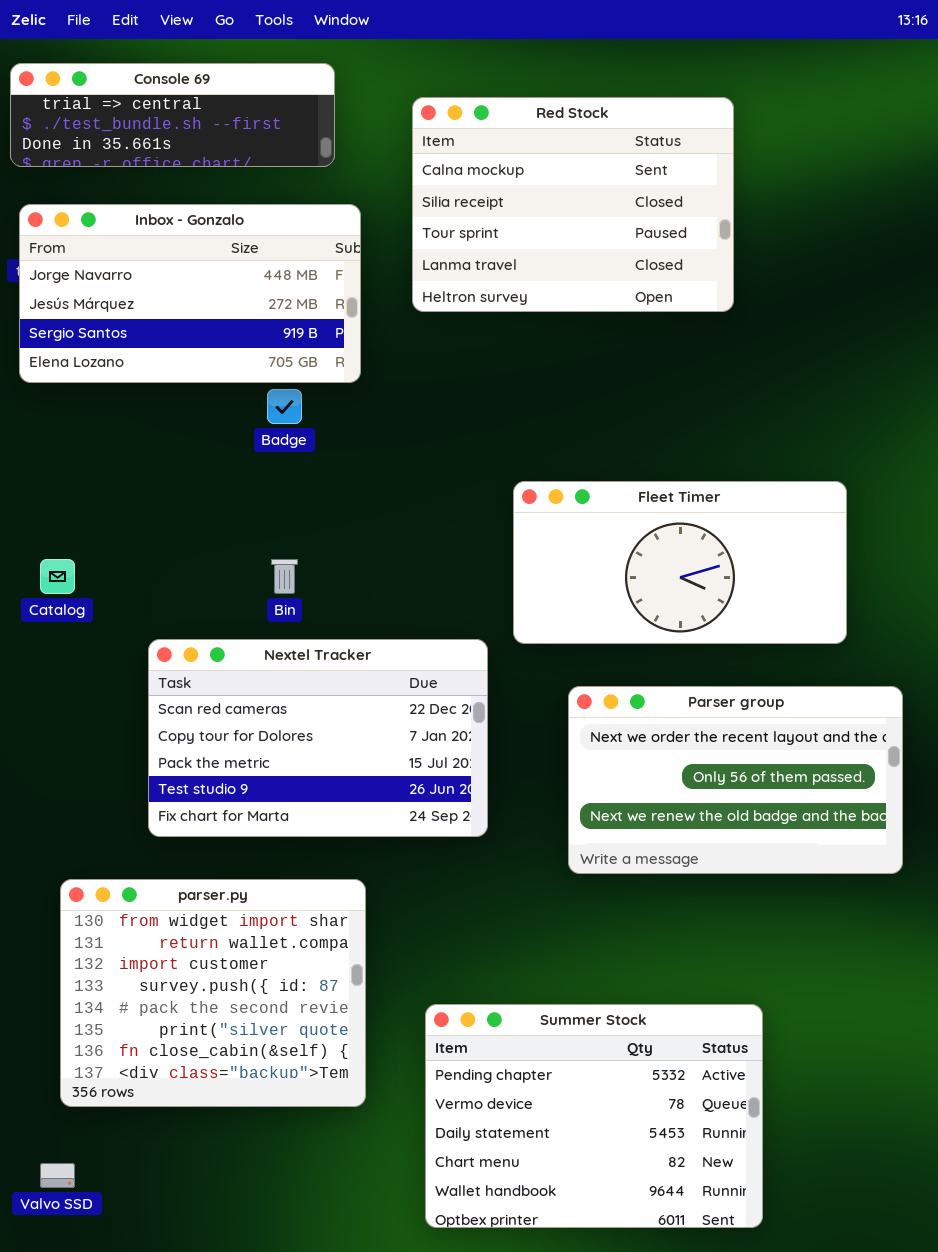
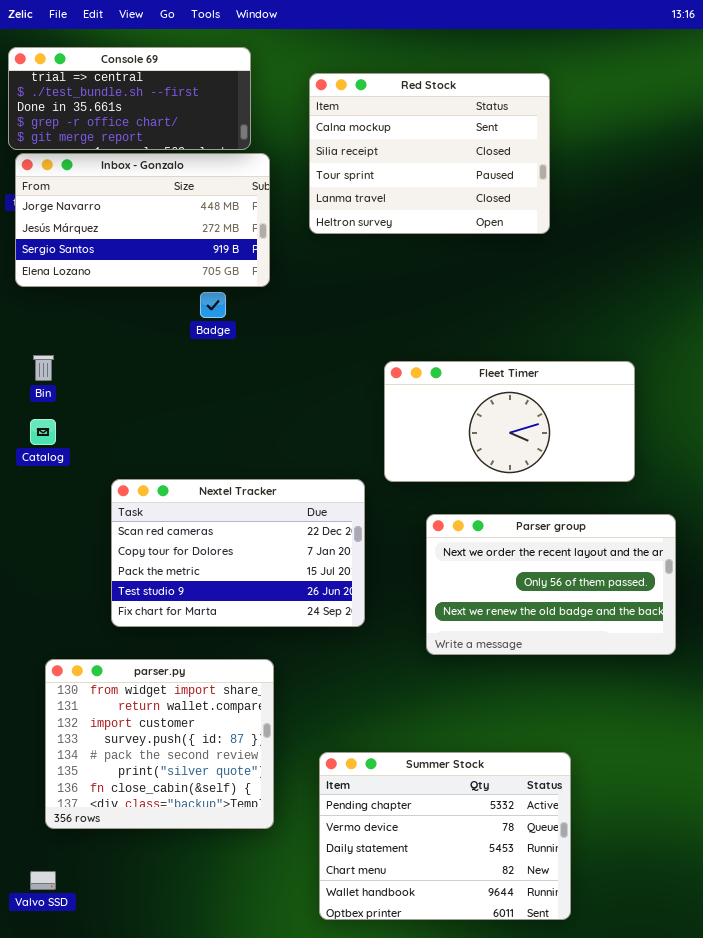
Console 69: [10,63,335,167] -> [8,47,251,150], resized
Bin: [271,559,298,594] -> [33,355,54,381], moved

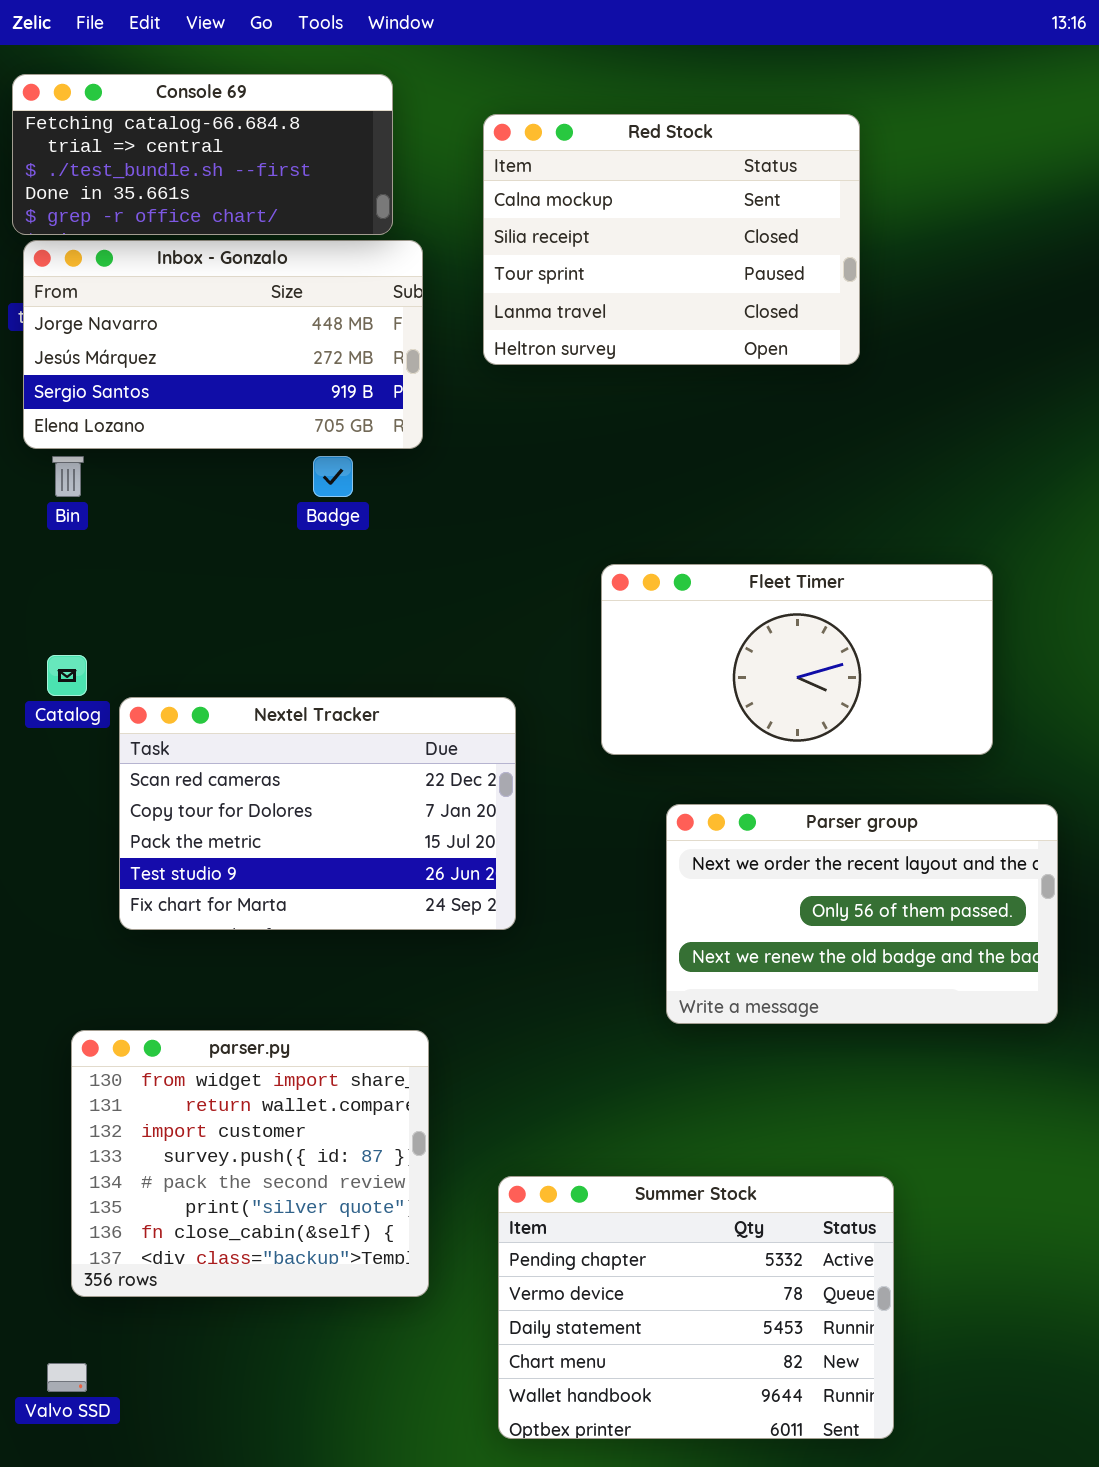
Console 69: [8,47,251,150] -> [12,74,393,235], scrolled up 1 row
Bin: [33,355,54,381] -> [52,456,84,497], moved
Nextel Tracker: [111,479,365,627] -> [119,697,516,930], moved

